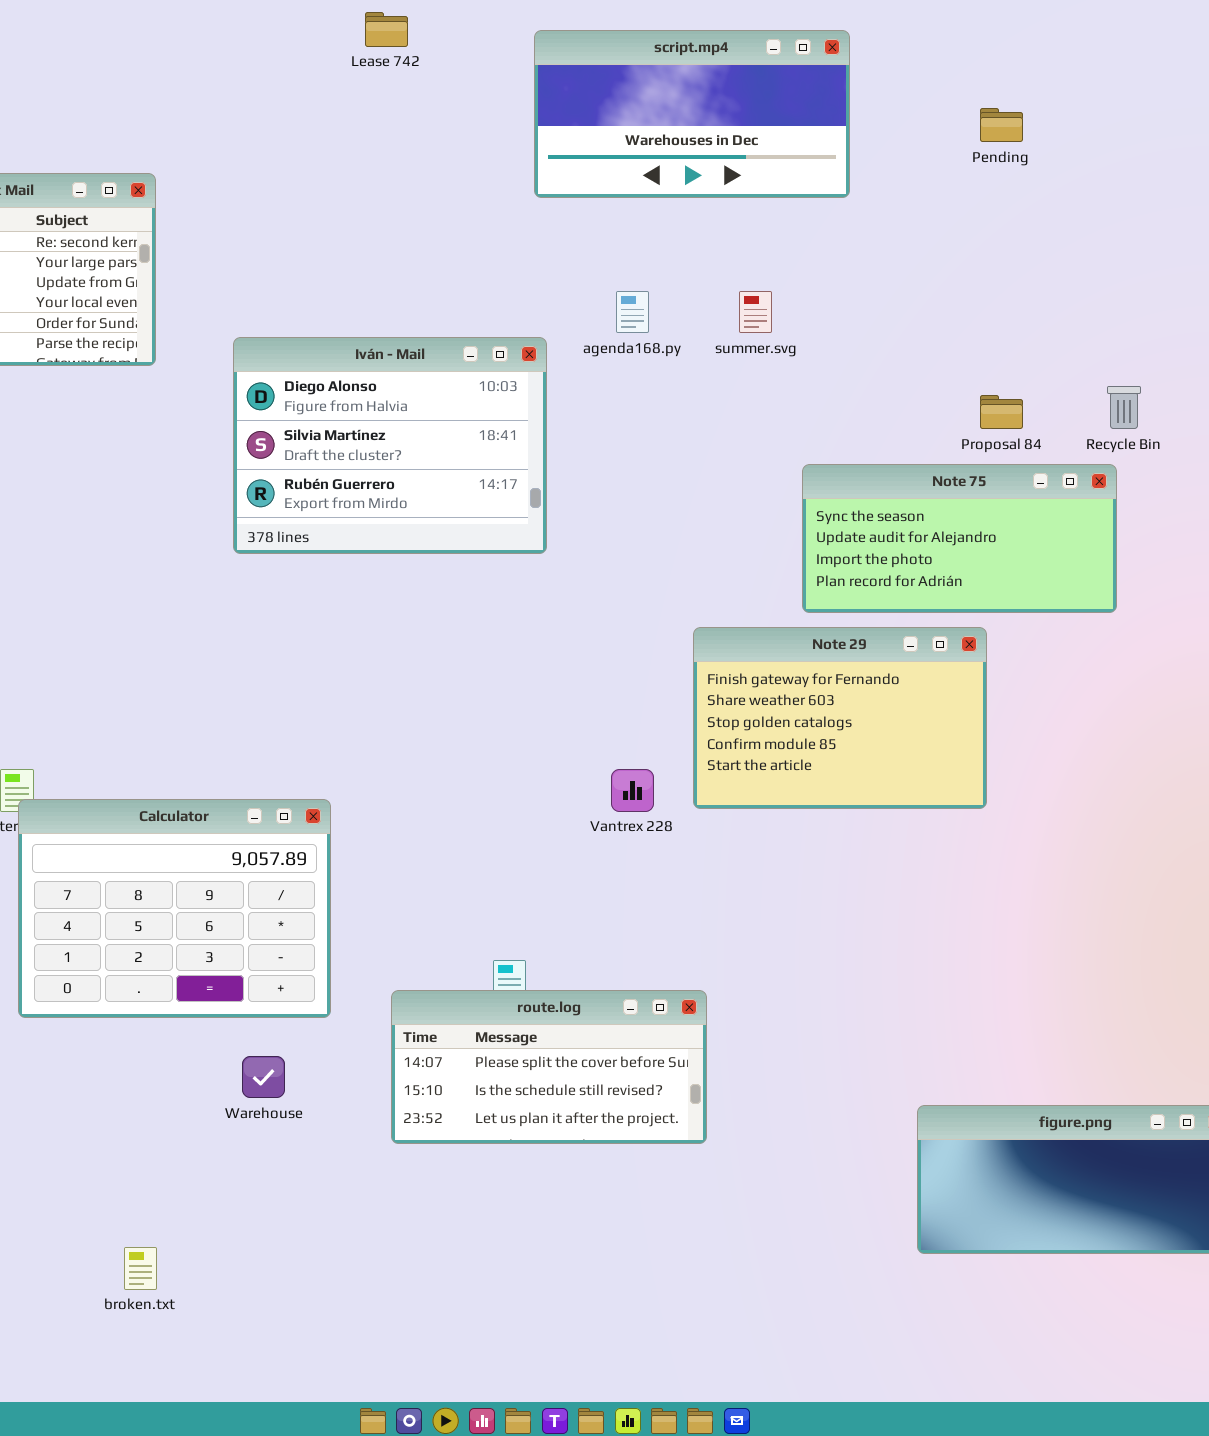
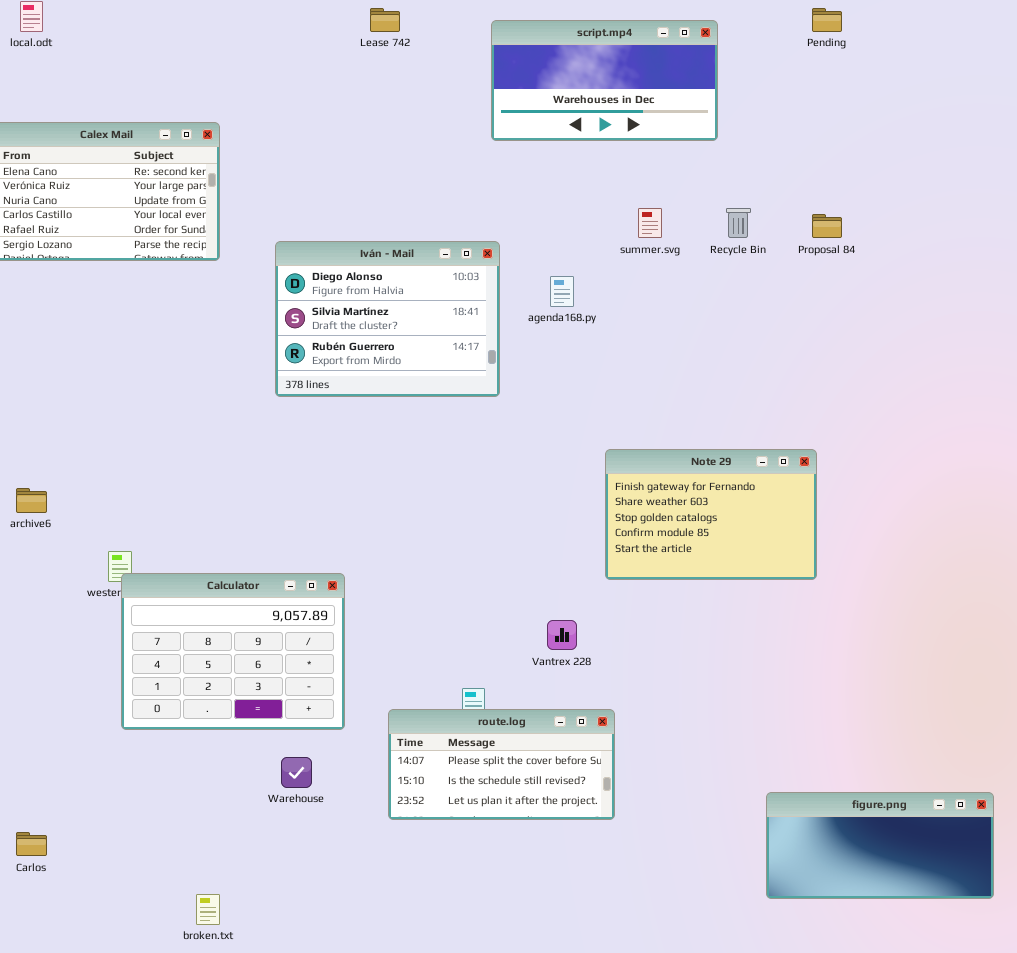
Pending: [980,108,1023,142] -> [812,8,842,32], moved
agenda168.py: [616,291,649,333] -> [550,276,574,307], moved
Recycle Bin: [1107,386,1141,429] -> [726,208,751,238], moved
Proposal 84: [980,395,1023,429] -> [812,214,842,238], moved
Note 75: [802,464,1117,613] -> none, closed
Vantrex 228: [611,769,654,812] -> [547,620,577,650], moved

